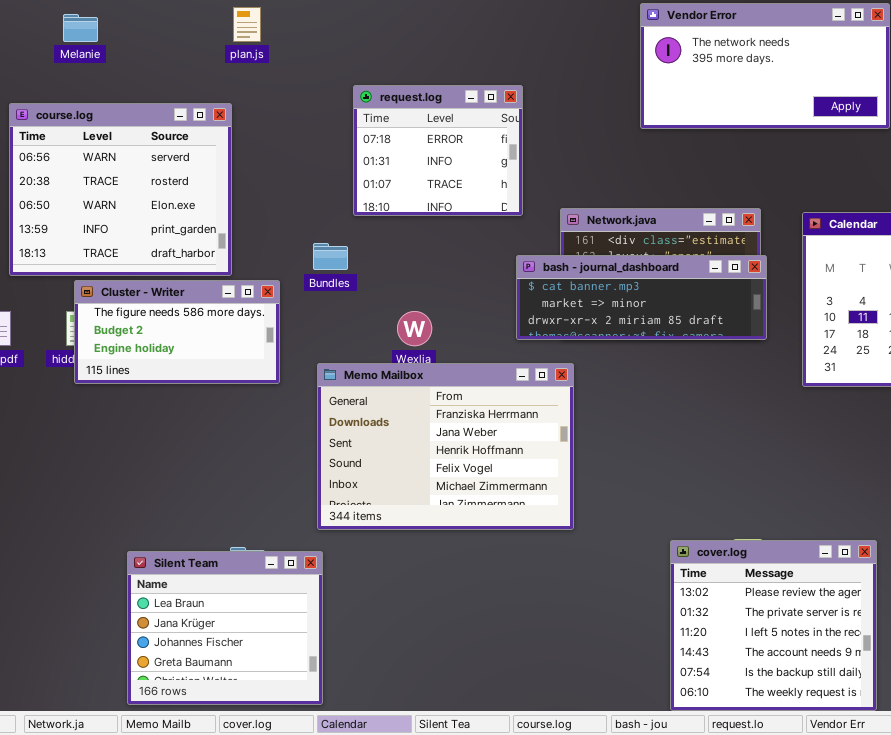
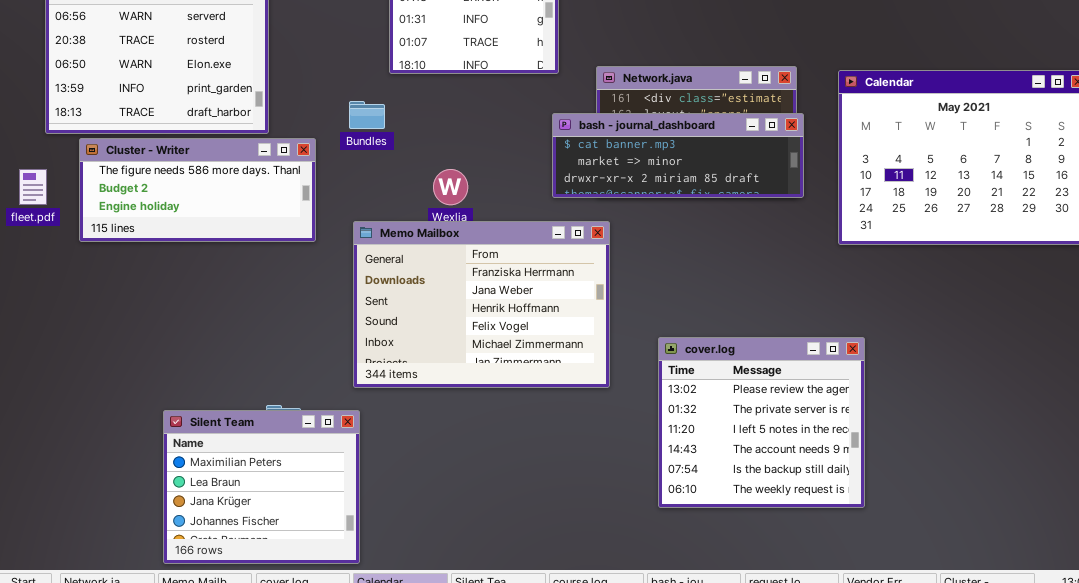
Cluster - Writer: [74,280,280,384] -> [79,138,316,242], resized
cover.log: [670,540,877,711] -> [658,337,865,508], moved
Silent Team: [127,551,323,705] -> [163,410,360,564], scrolled up 1 row

